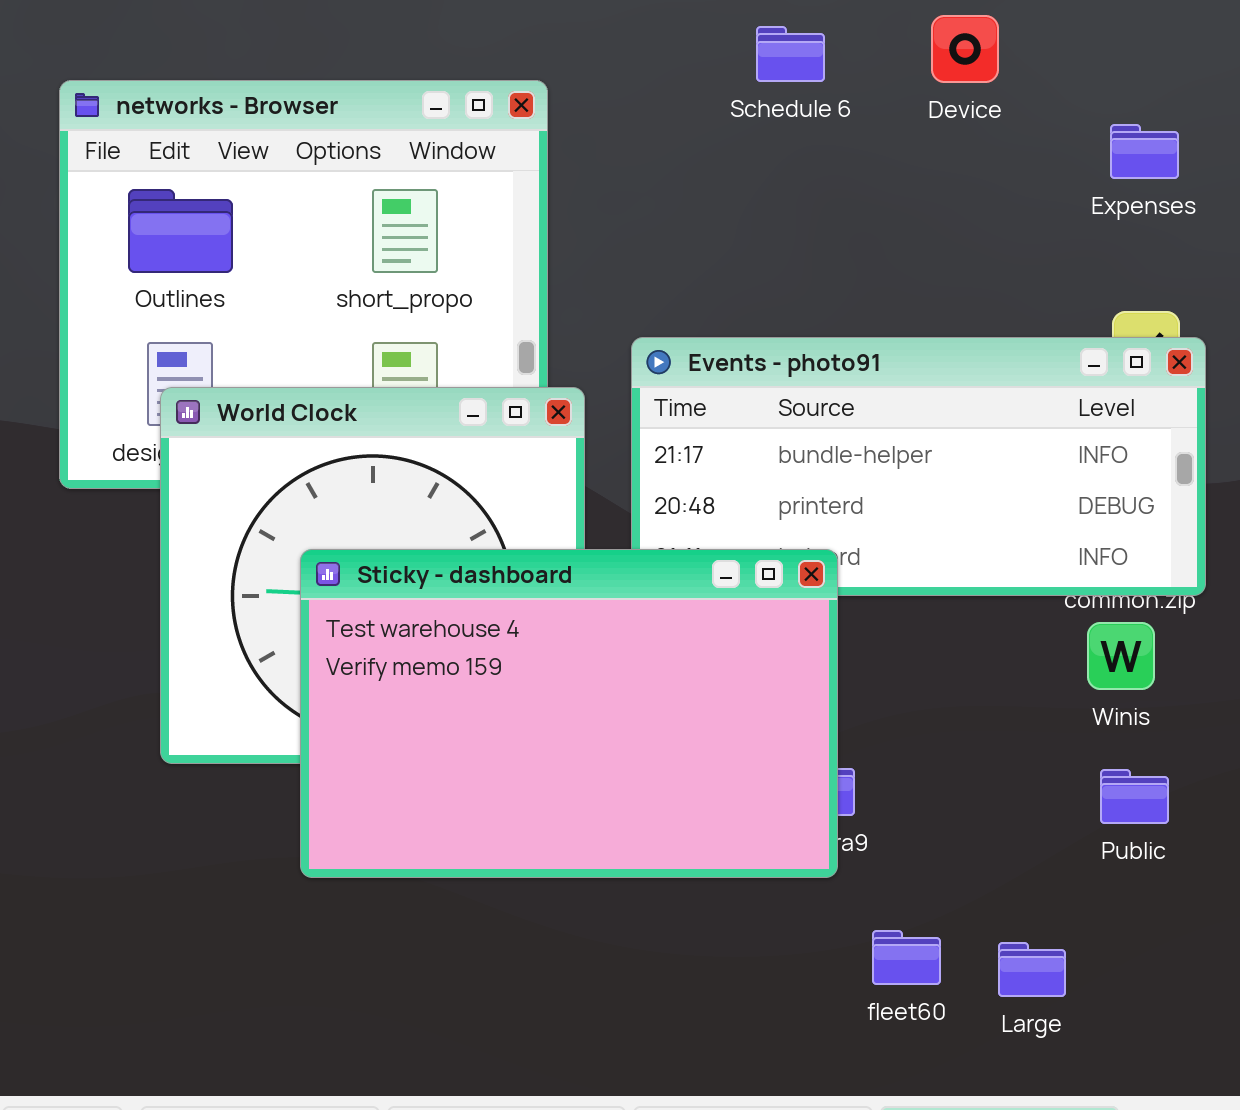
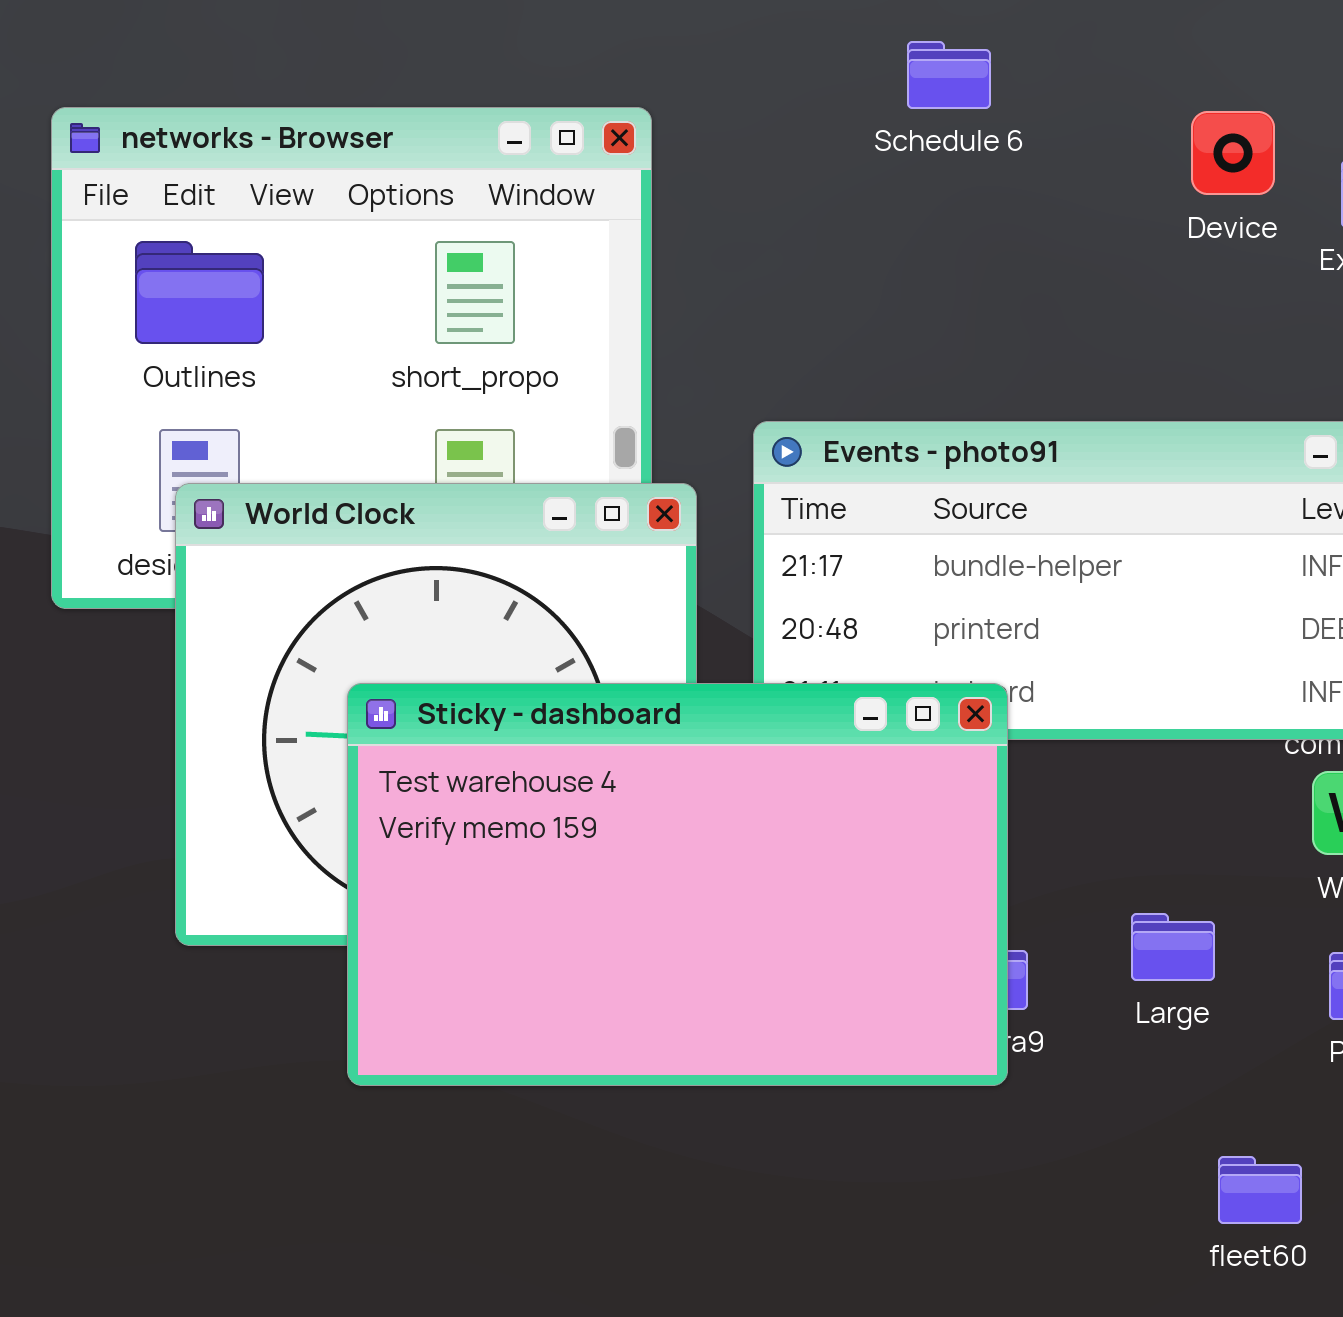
Device: [931,15,999,83] -> [1191,111,1275,195], moved
fleet60: [872,930,941,985] -> [1218,1156,1302,1224], moved
Large: [998,942,1066,997] -> [1131,913,1215,981], moved

